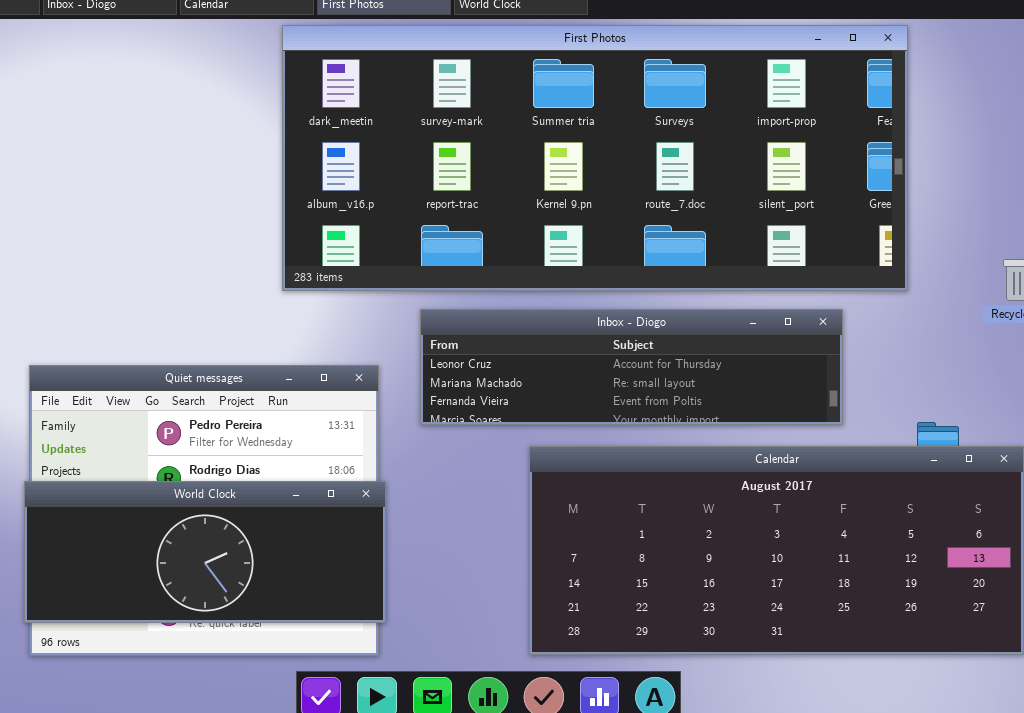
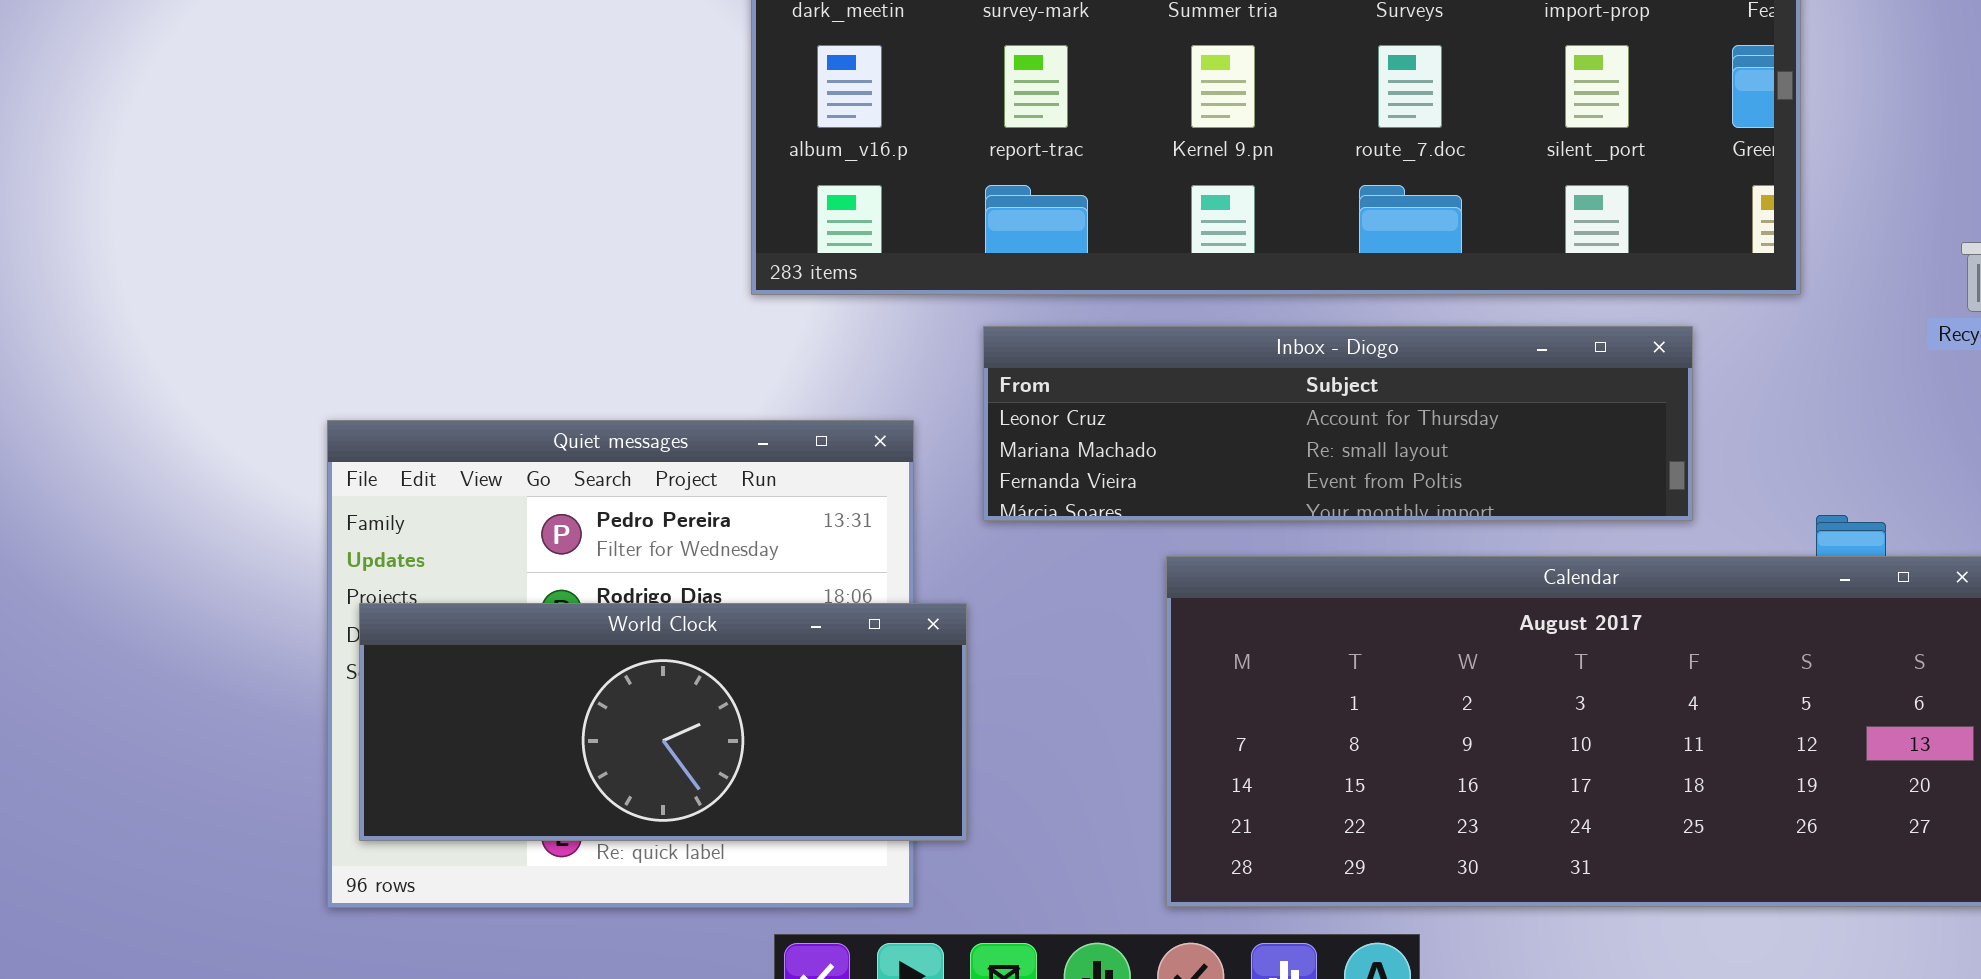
World Clock: [24,481,386,623] -> [359,603,967,841], moved

